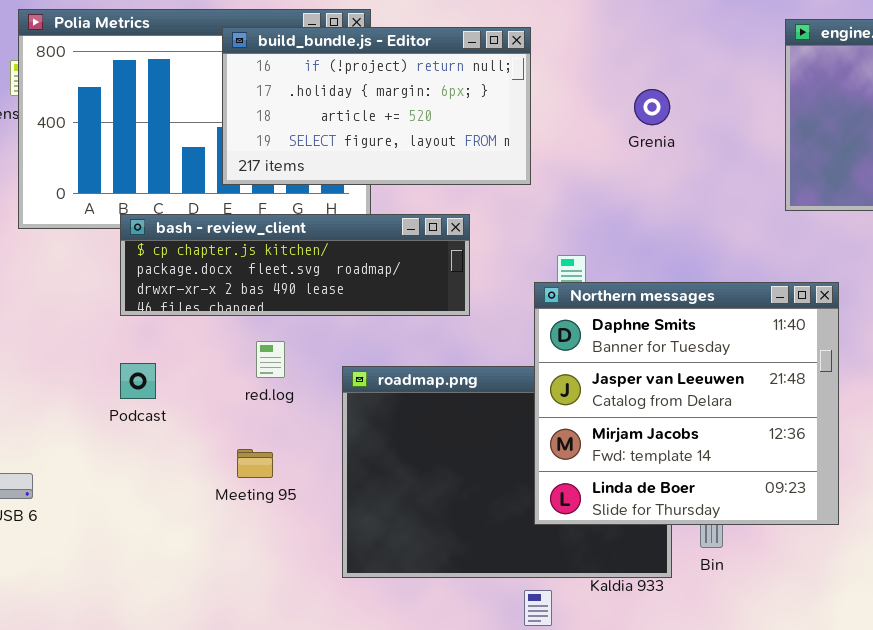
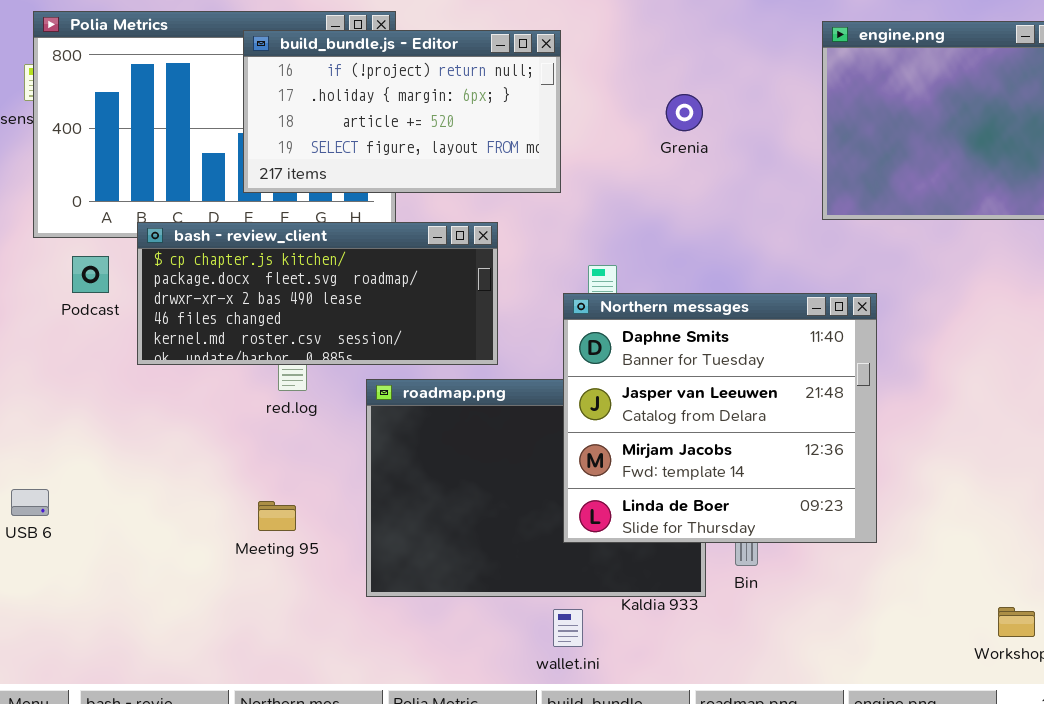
bash - review_client: [120,214,470,316] -> [137,222,498,365], resized
Podcast: [120,363,156,399] -> [72,256,109,293], moved
Meeting 95: [237,449,273,478] -> [258,501,296,531], moved

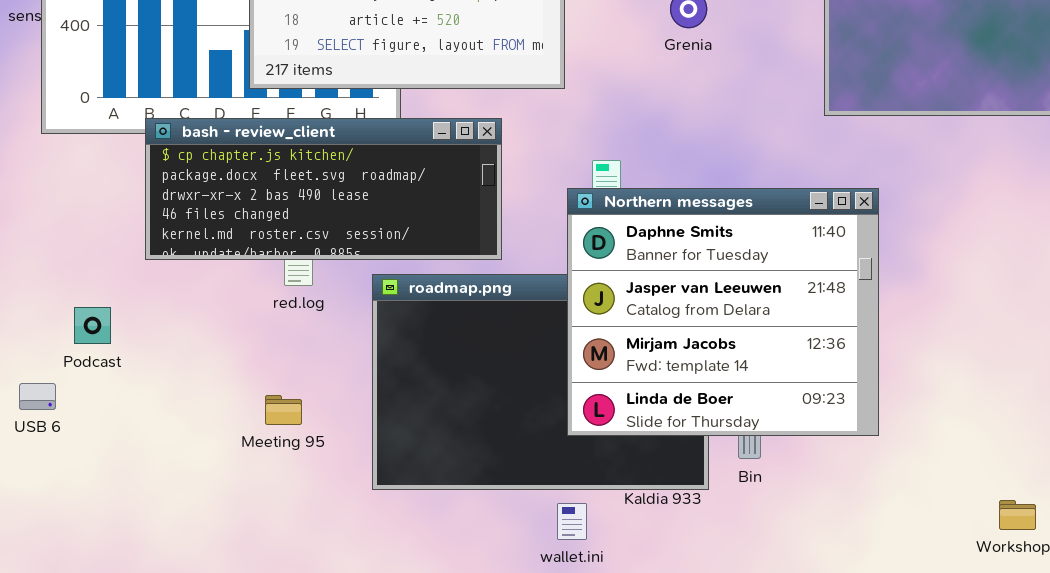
Podcast: [72,256,109,293] -> [74,307,111,344], moved

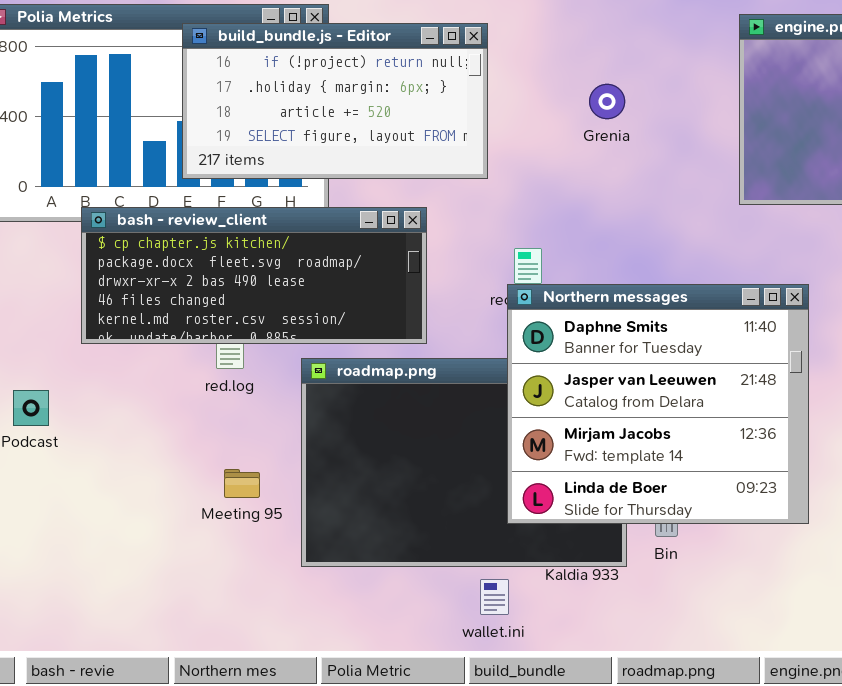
Northern messages: [567,188,879,436] -> [507,284,809,524], moved
Meeting 95: [265,395,302,425] -> [224,469,260,498], moved

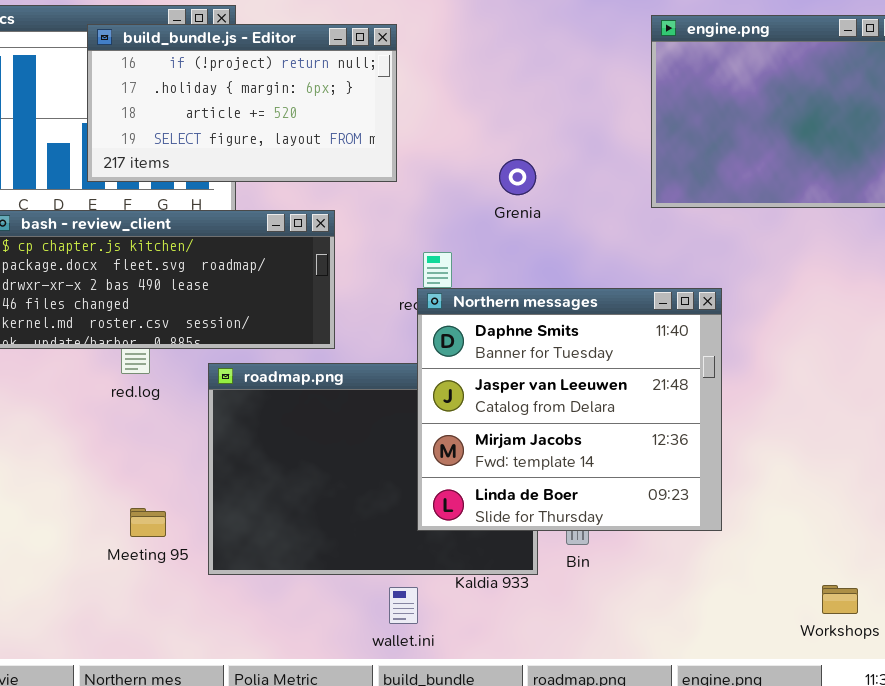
Grenia: [589,84,625,119] -> [499,159,536,195], moved
Meeting 95: [224,469,260,498] -> [130,508,166,537], moved

